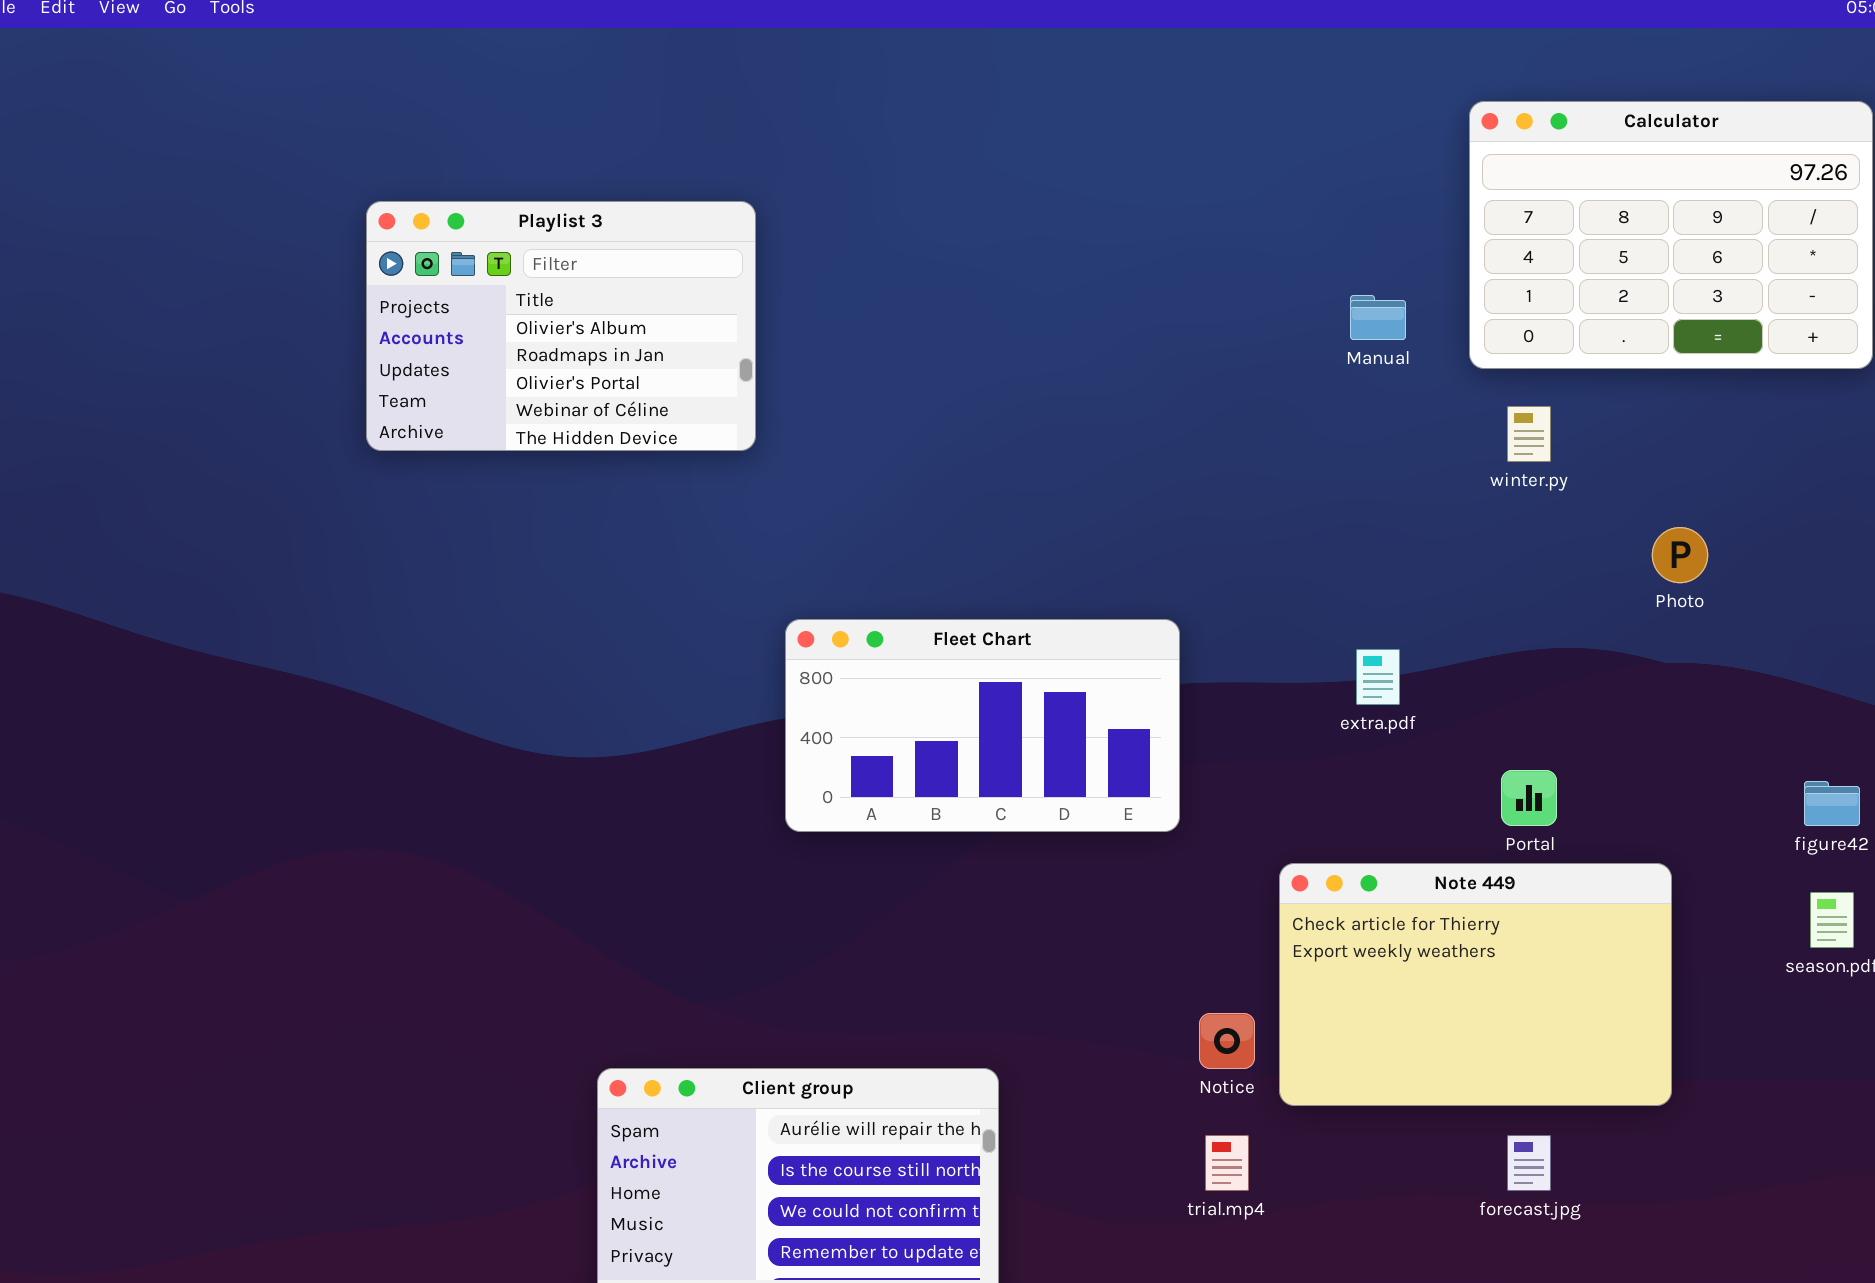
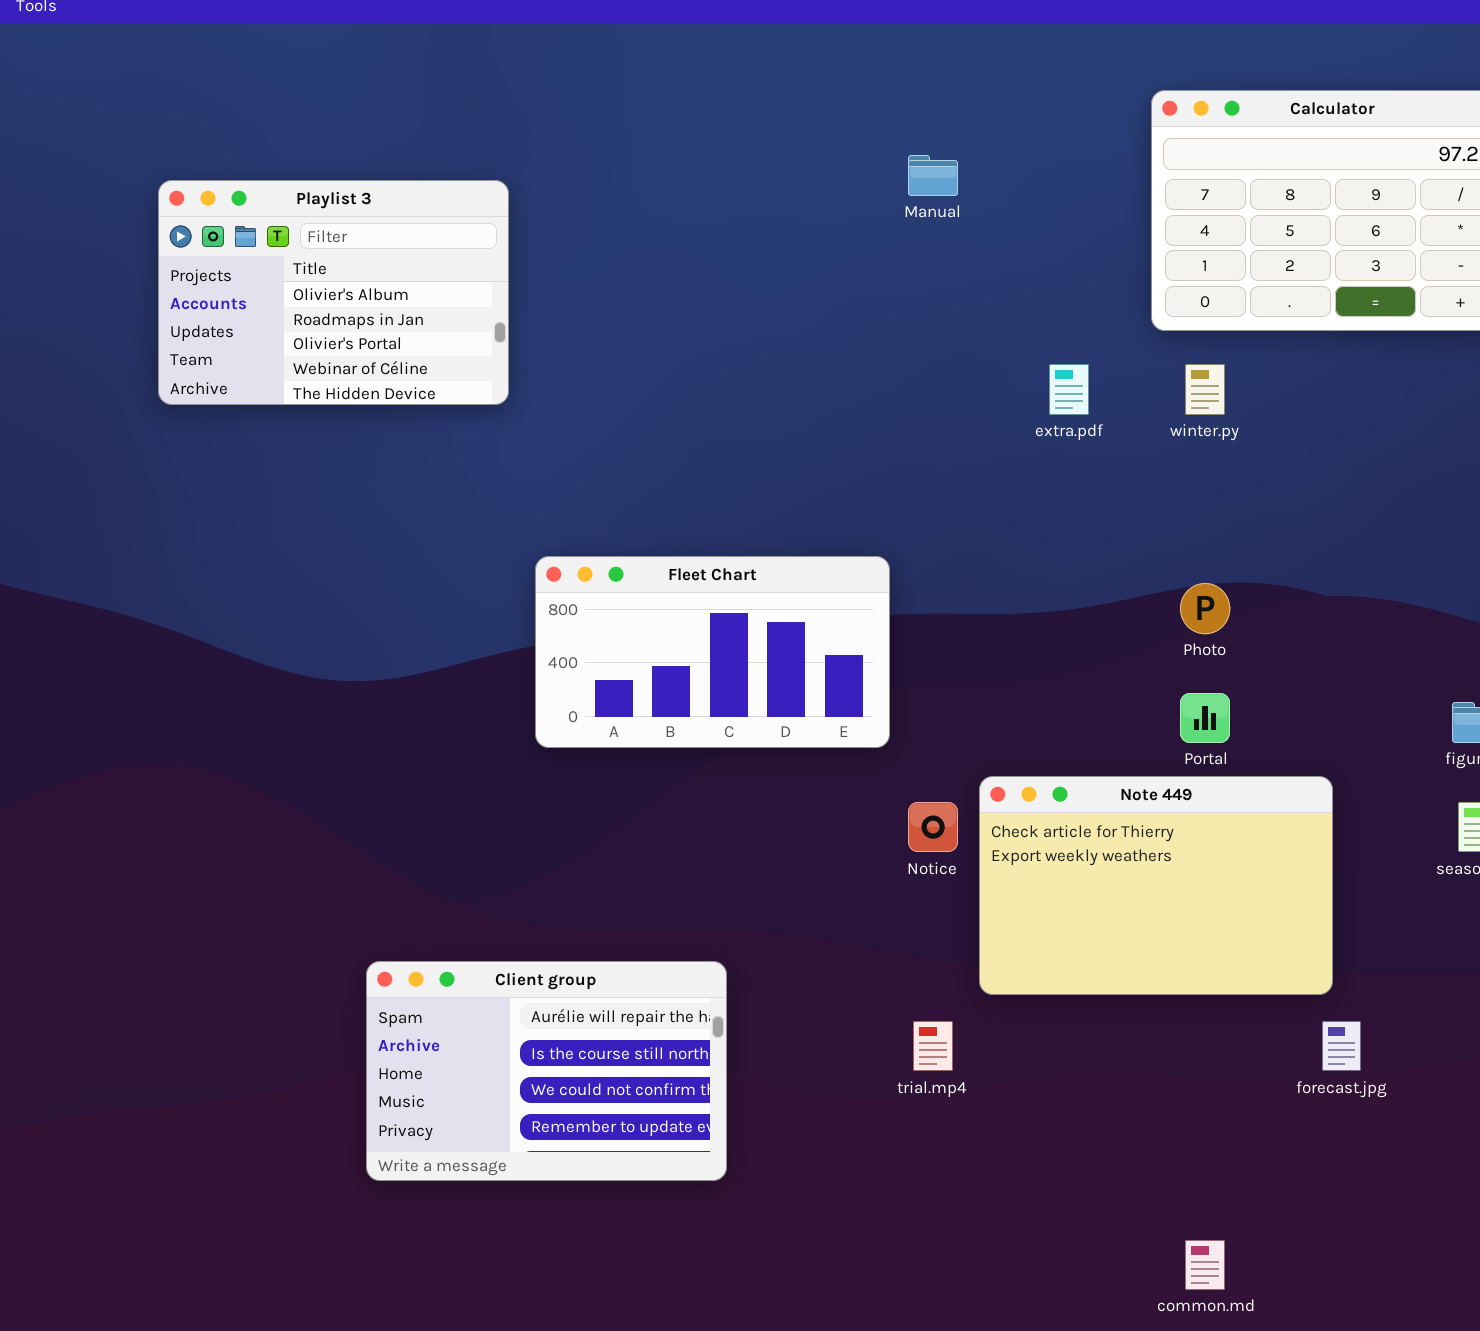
Manual: [1350,295,1406,340] -> [908,155,958,196], moved
Photo: [1652,527,1708,583] -> [1180,583,1230,634], moved
extra.pdf: [1356,649,1400,705] -> [1049,364,1089,415], moved
Notice: [1199,1013,1255,1069] -> [908,802,958,852], moved
forecast.jpg: [1507,1135,1551,1191] -> [1322,1021,1361,1071], moved

